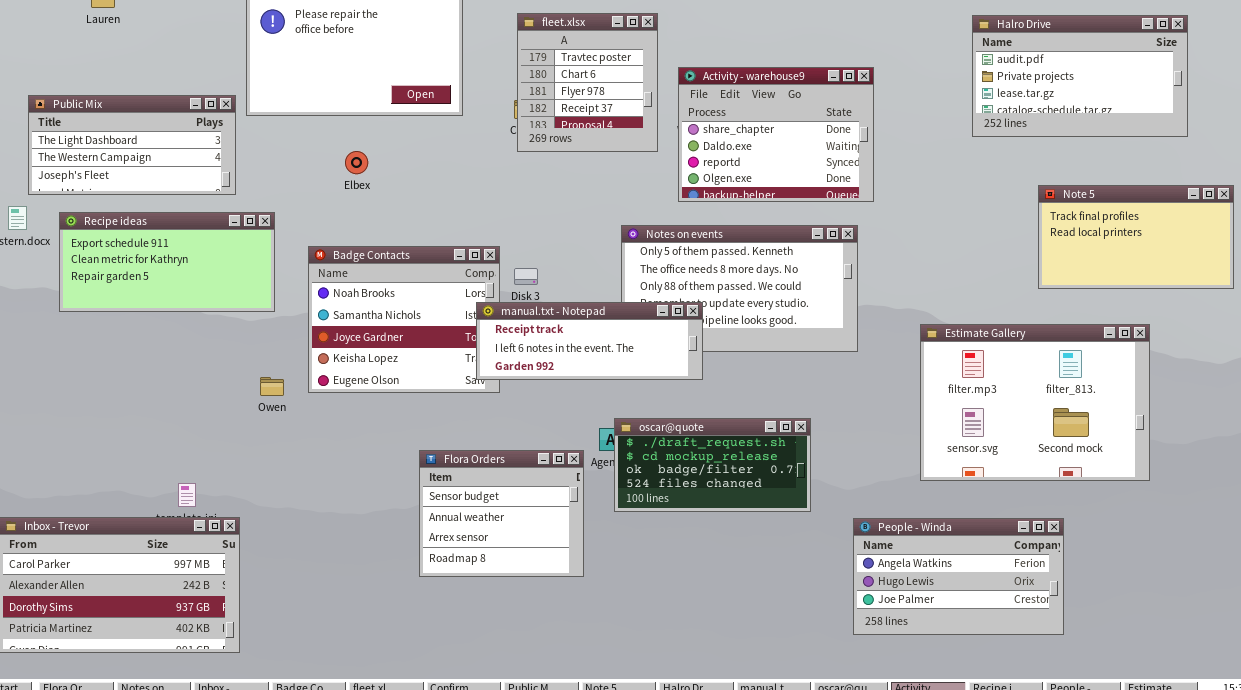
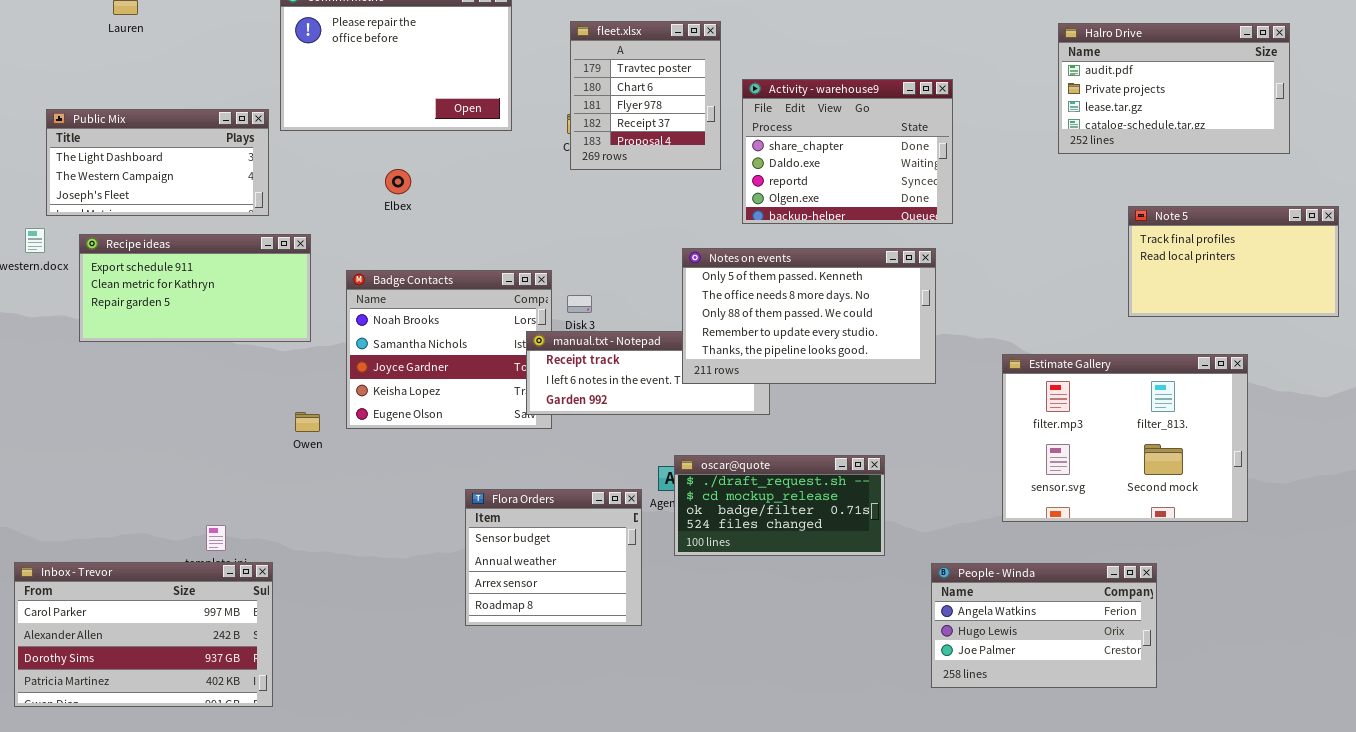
Notes on events: [621,225,858,352] -> [682,248,936,384], raised

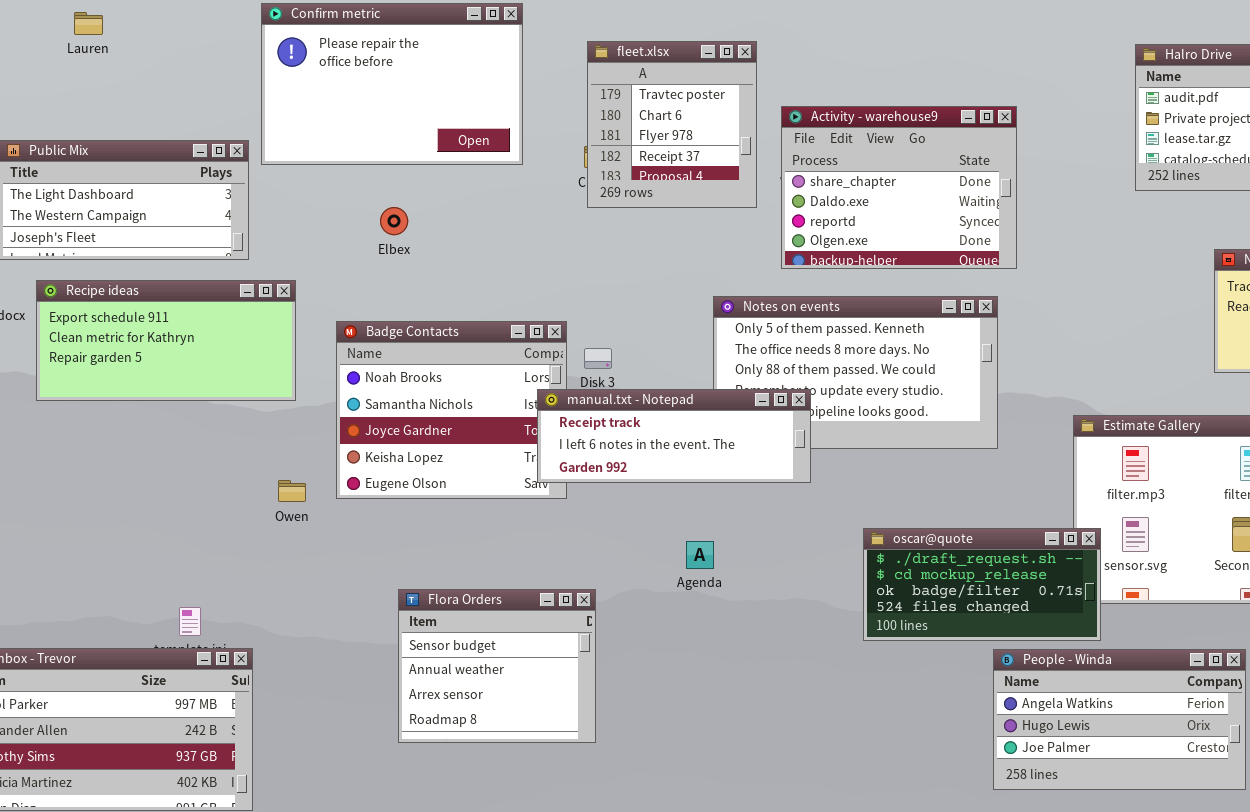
manual.txt - Notepad: [526,331,770,415] -> [537,389,811,483], raised
oscar@quote: [674,455,885,556] -> [863,528,1101,641], moved
Flora Orders: [465,489,642,626] -> [398,589,596,743], moved

